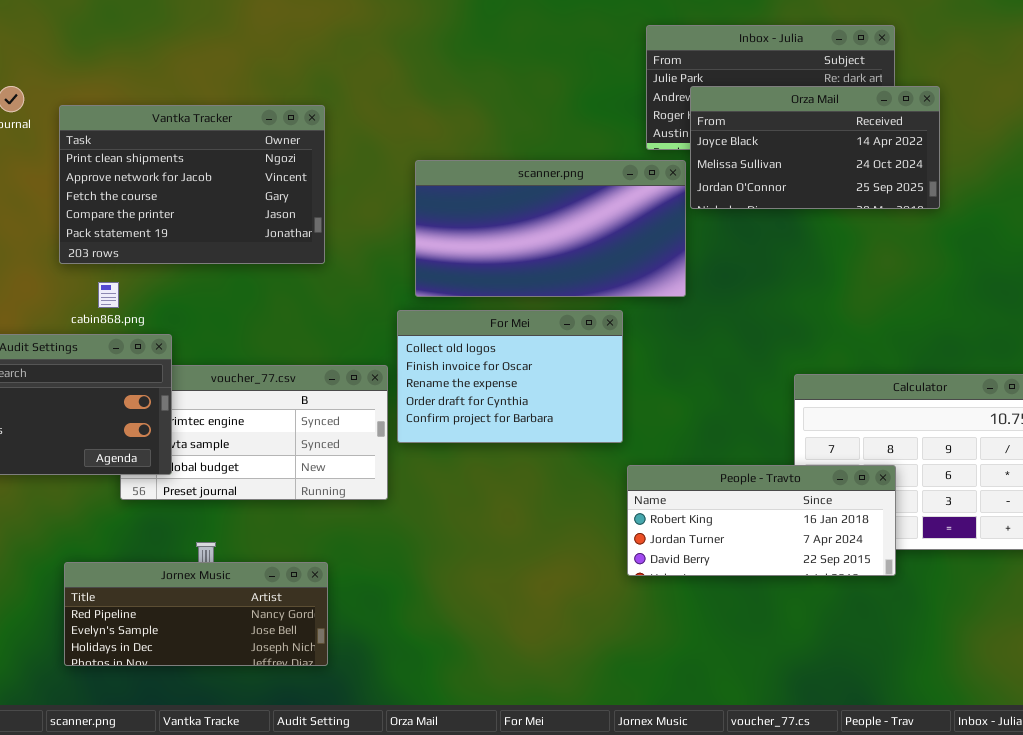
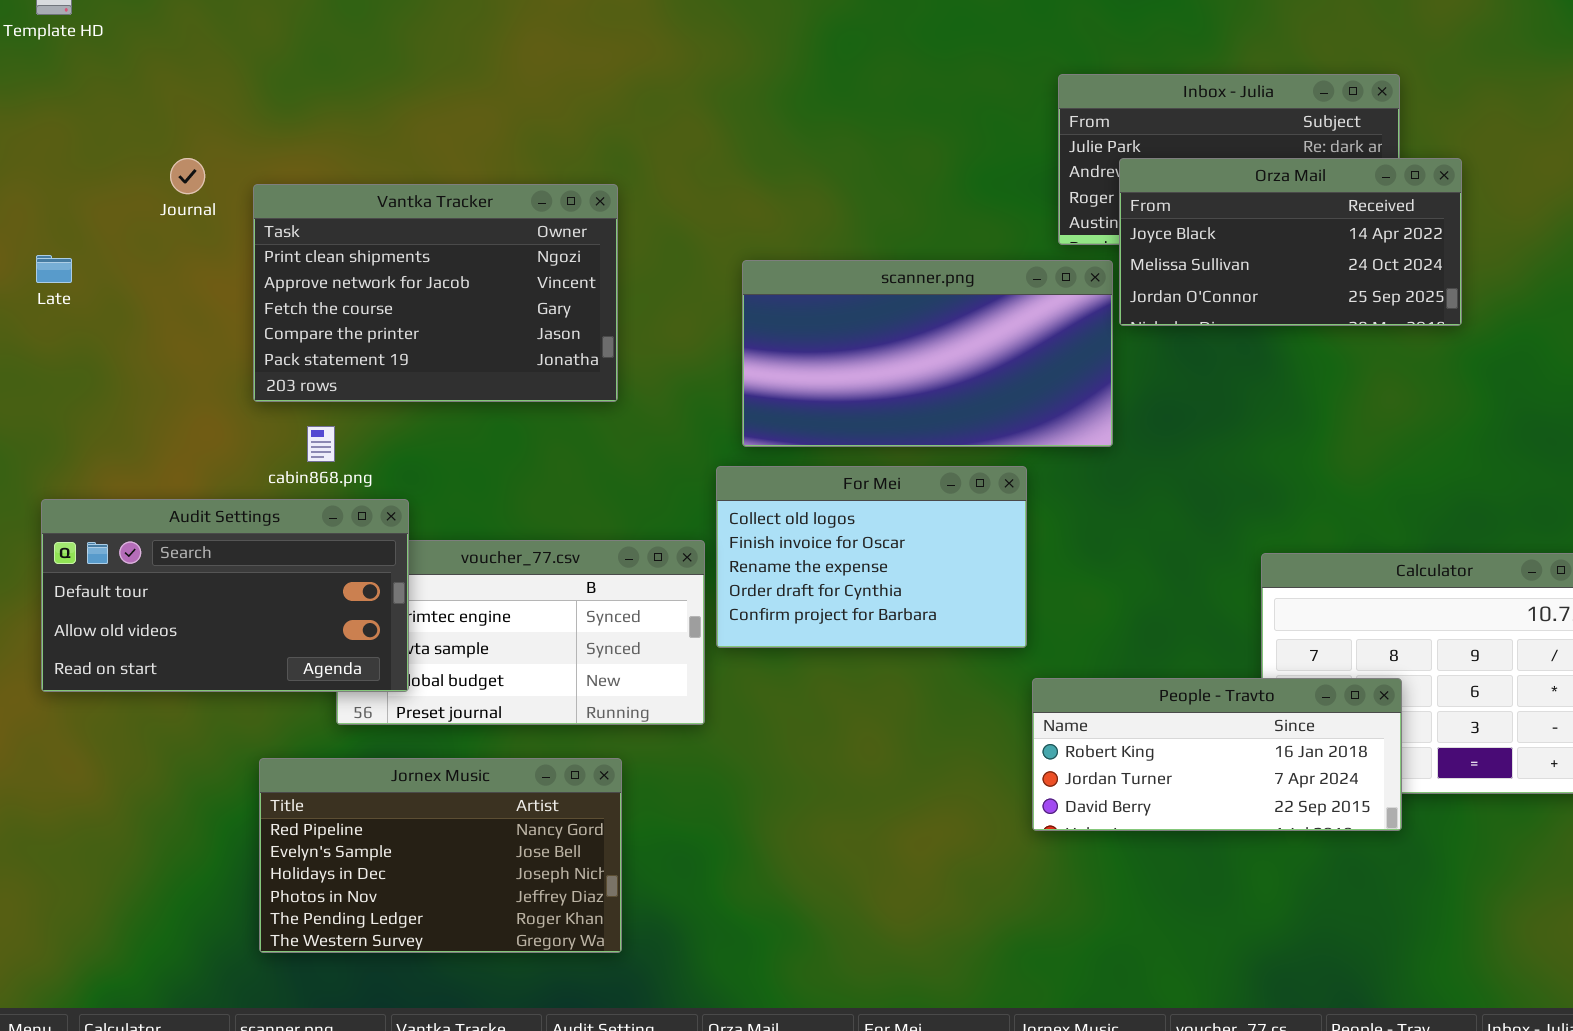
Jornex Music: [64,562,328,666] -> [259,758,622,953], resized

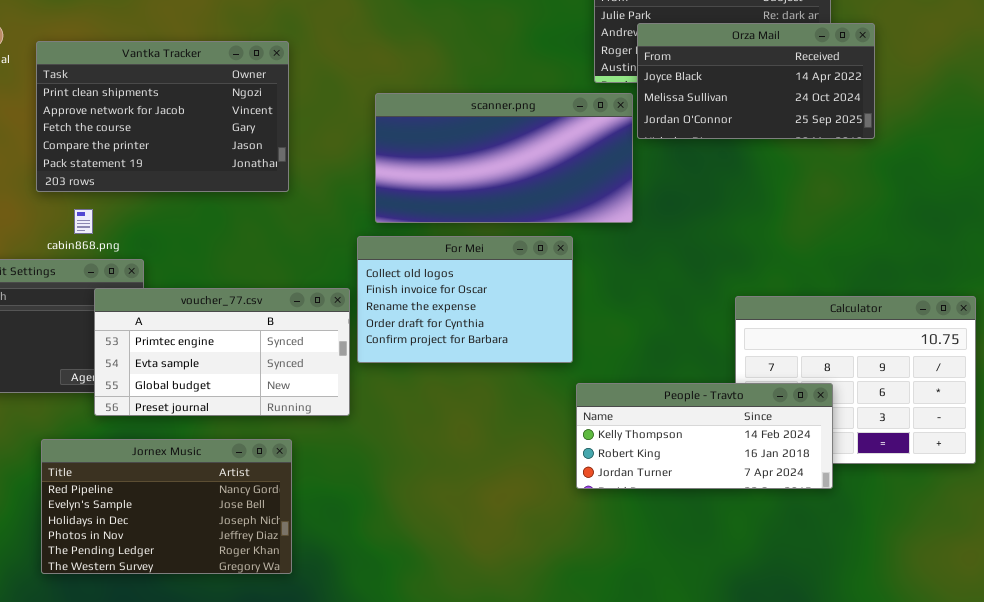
voucher_77.csv: [336,540,705,725] -> [94,288,350,416], raised
People - Travto: [1032,678,1402,831] -> [576,383,833,489], scrolled up 1 row

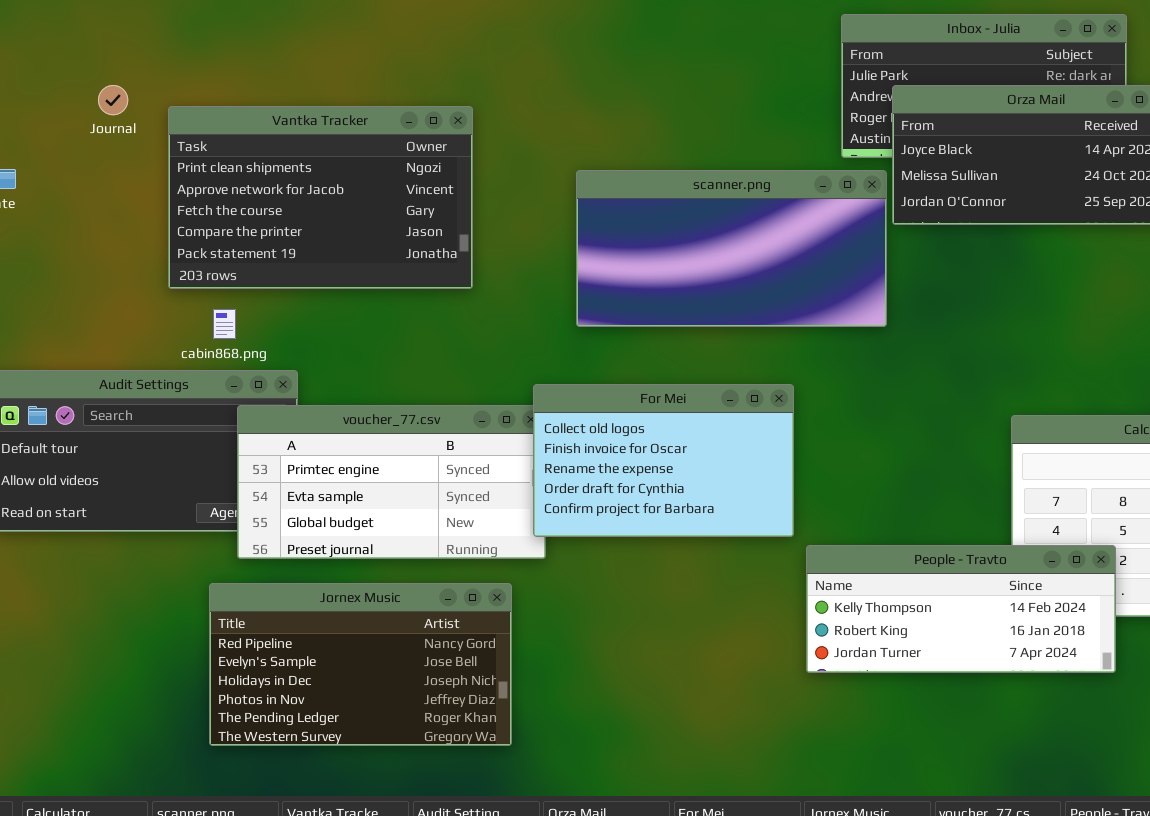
For Mei: [357,236,573,363] -> [533,384,794,537], moved
People - Travto: [576,383,833,489] -> [806,545,1116,673], moved
Jornex Music: [41,439,292,574] -> [209,583,512,746], moved

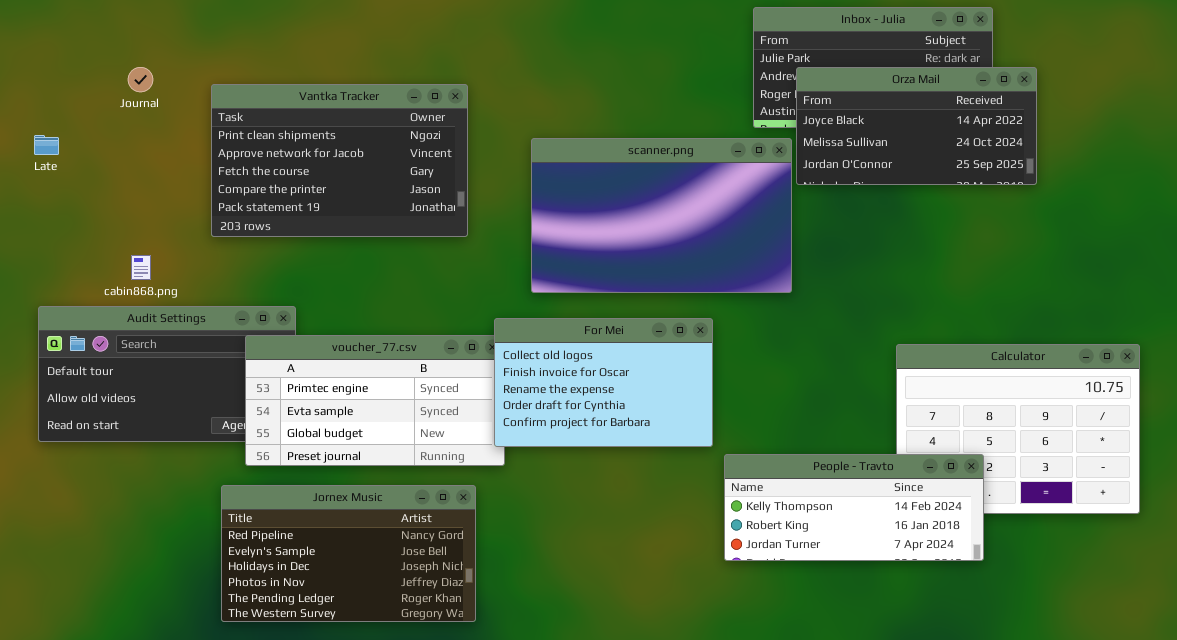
Vantka Tracker: [168,106,473,289] -> [211,84,468,237], moved
scanner.png: [576,170,887,327] -> [531,138,792,293], resized
cabin868.png: [213,309,236,339] -> [131,255,151,280], moved

